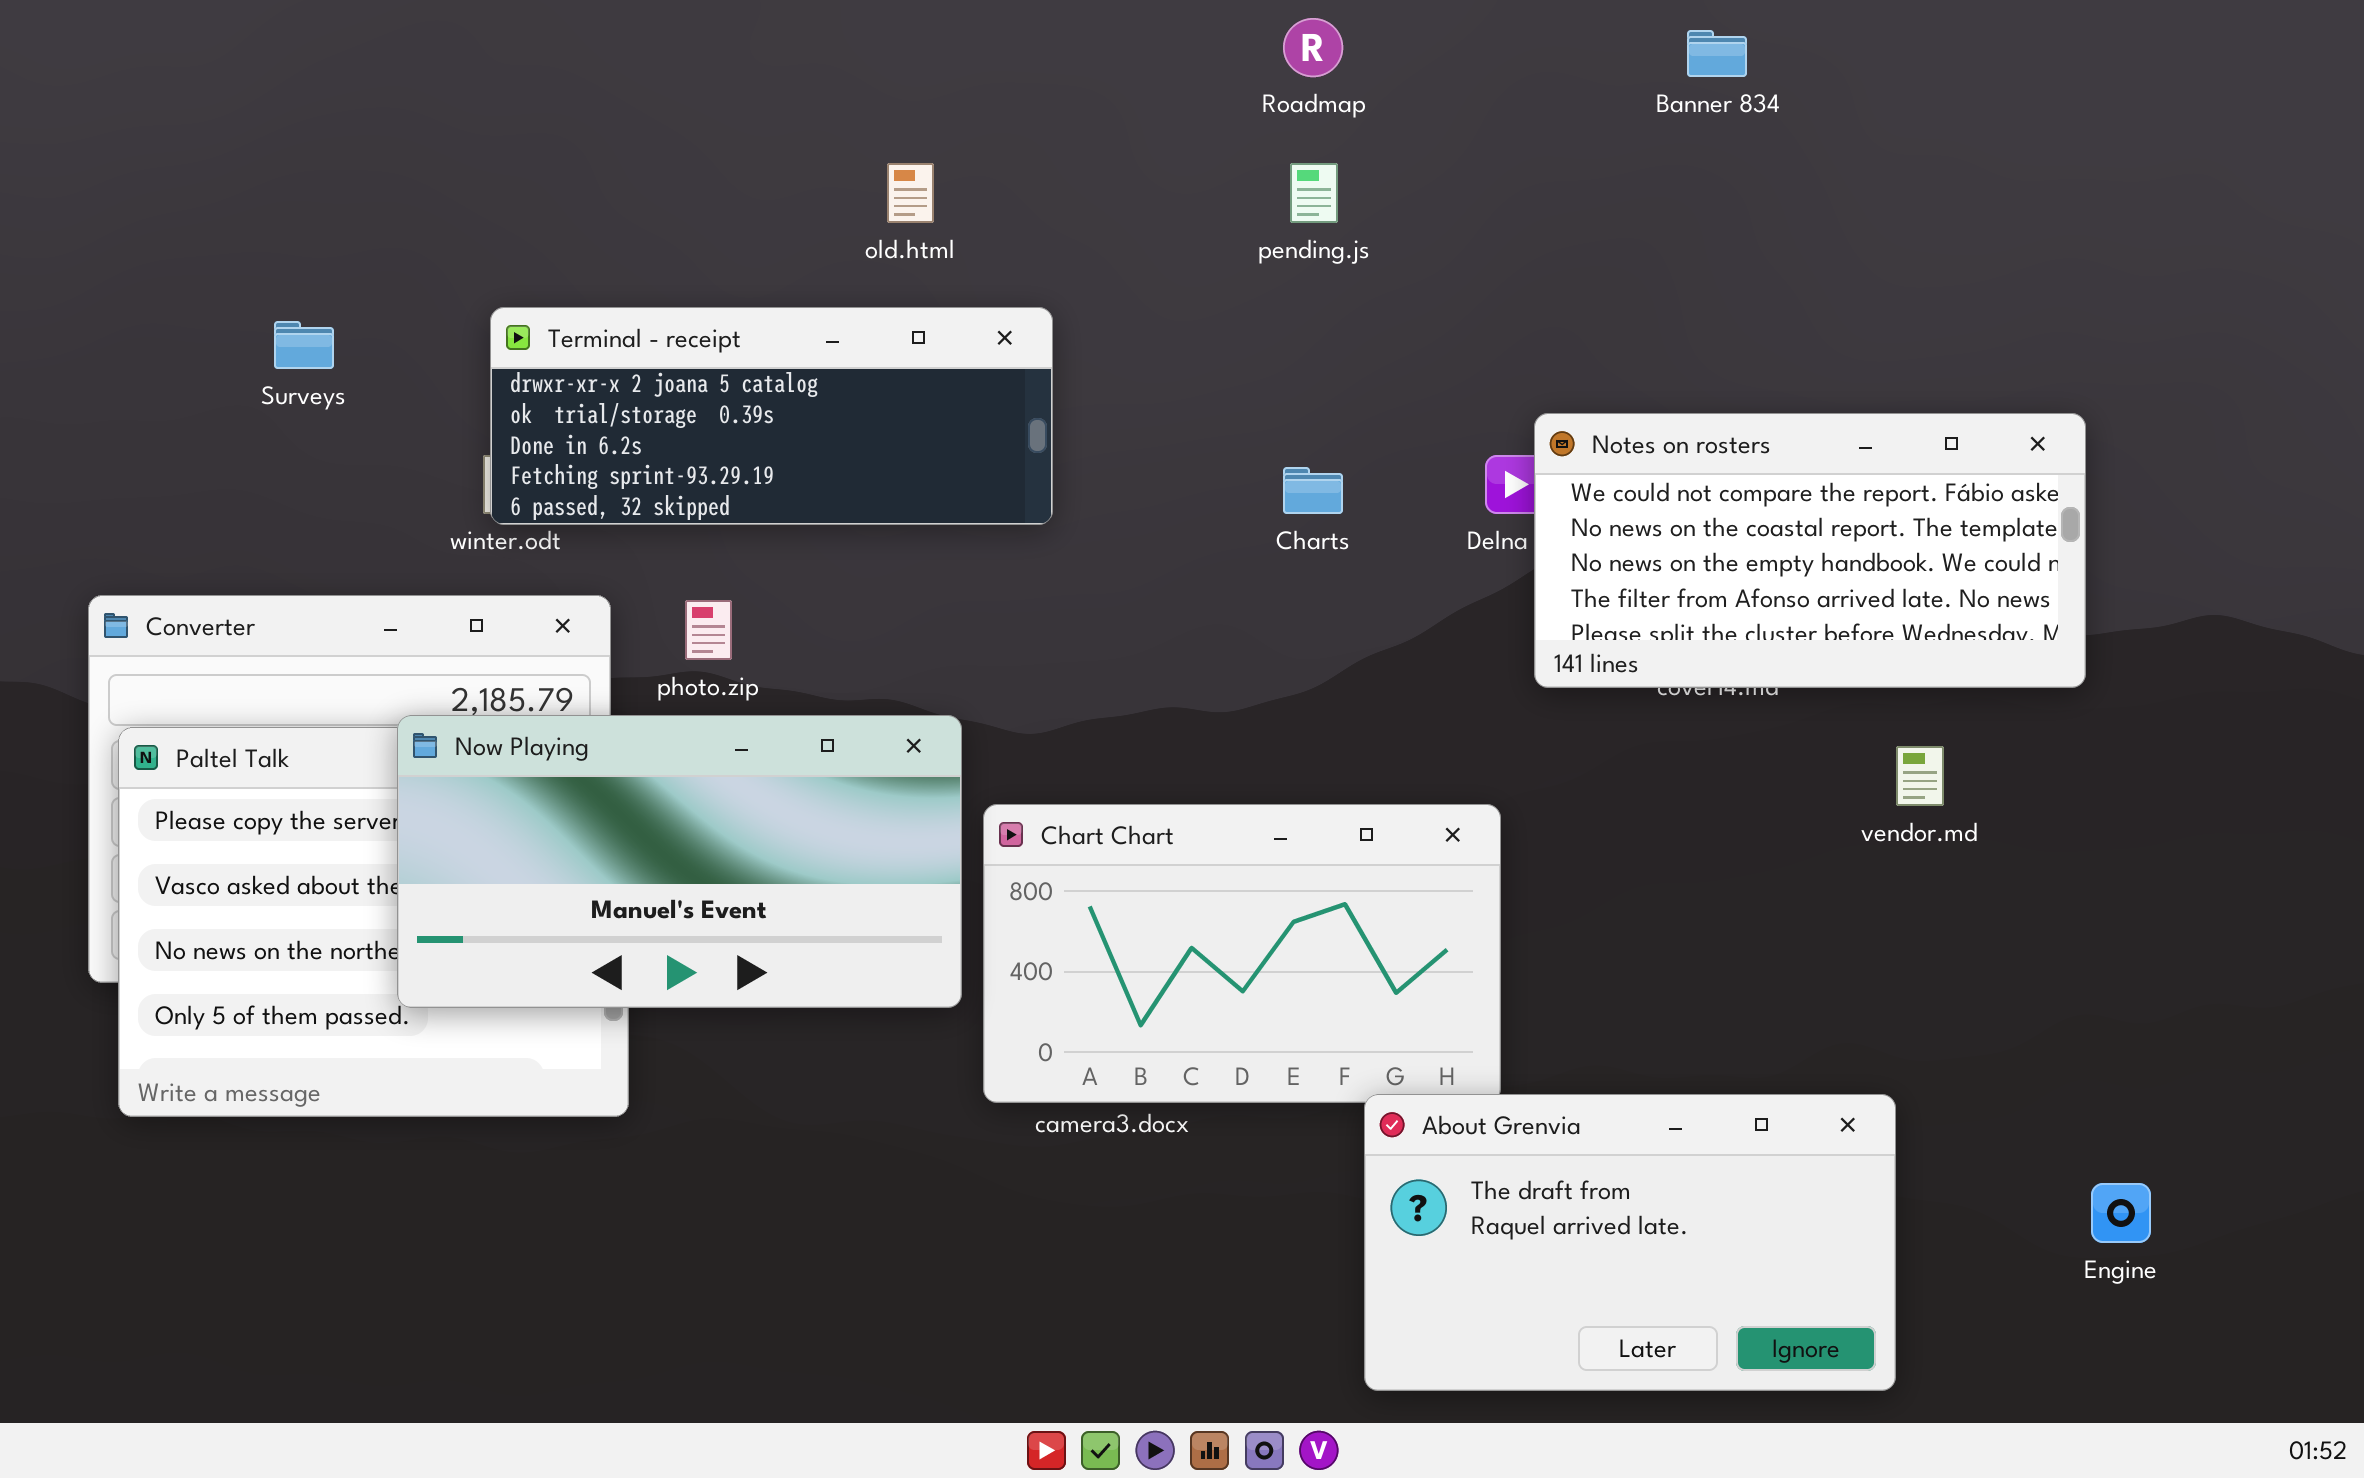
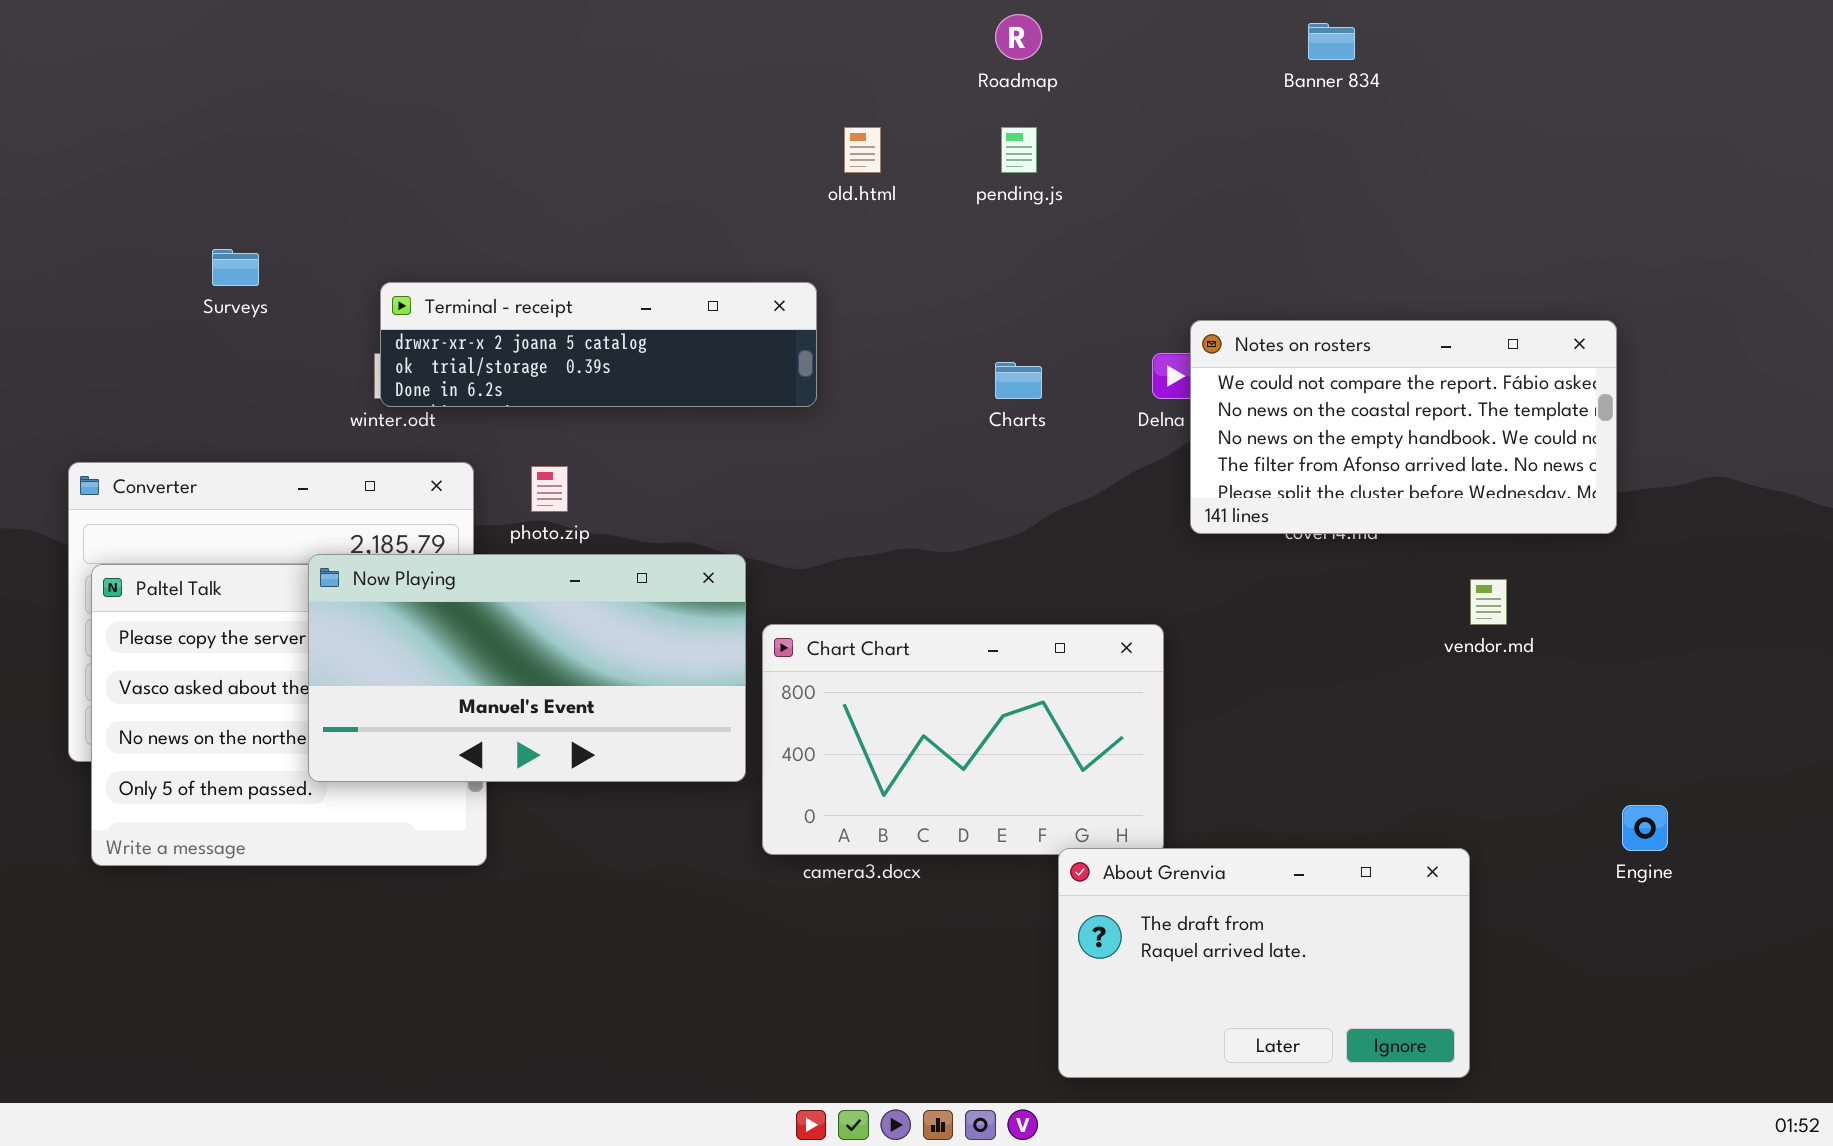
old.html: [887,163,934,223] -> [844,127,881,173], moved
Terminal - receipt: [490,307,1053,525] -> [380,282,817,407], resized
Engine: [2091,1183,2151,1243] -> [1622,805,1668,851], moved

